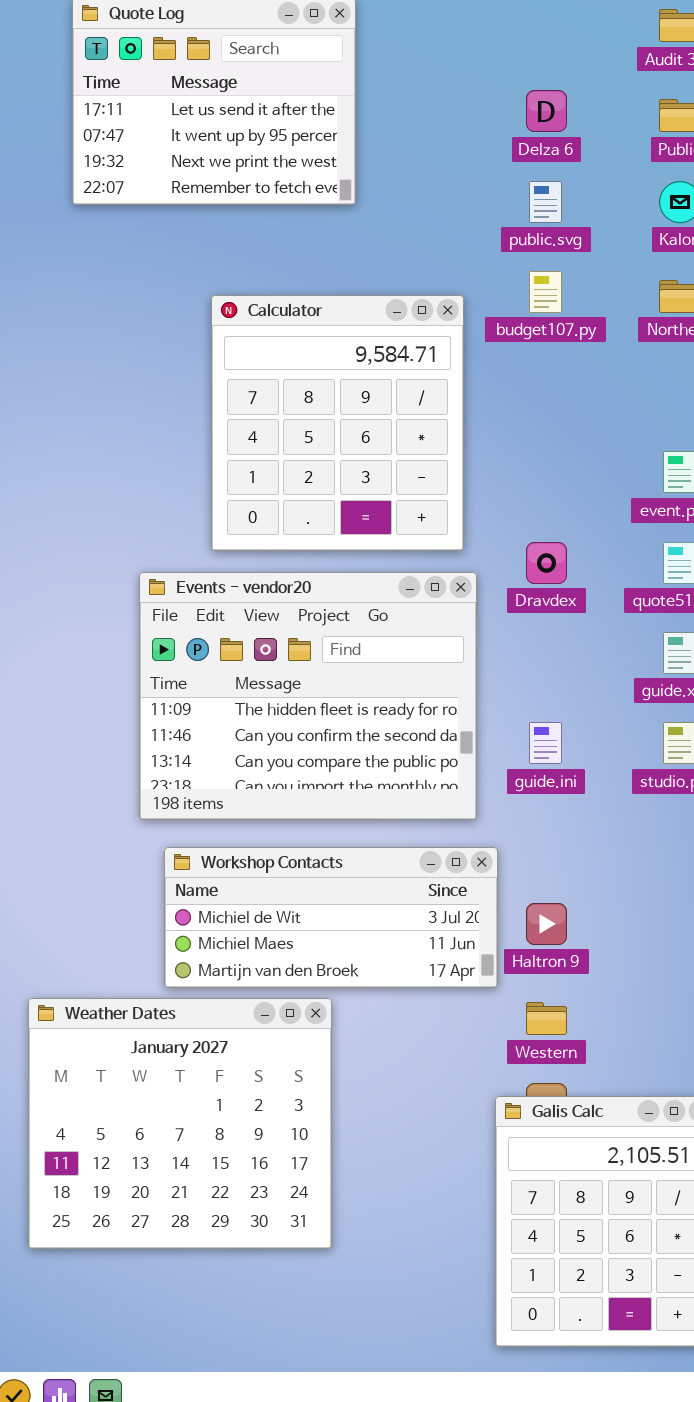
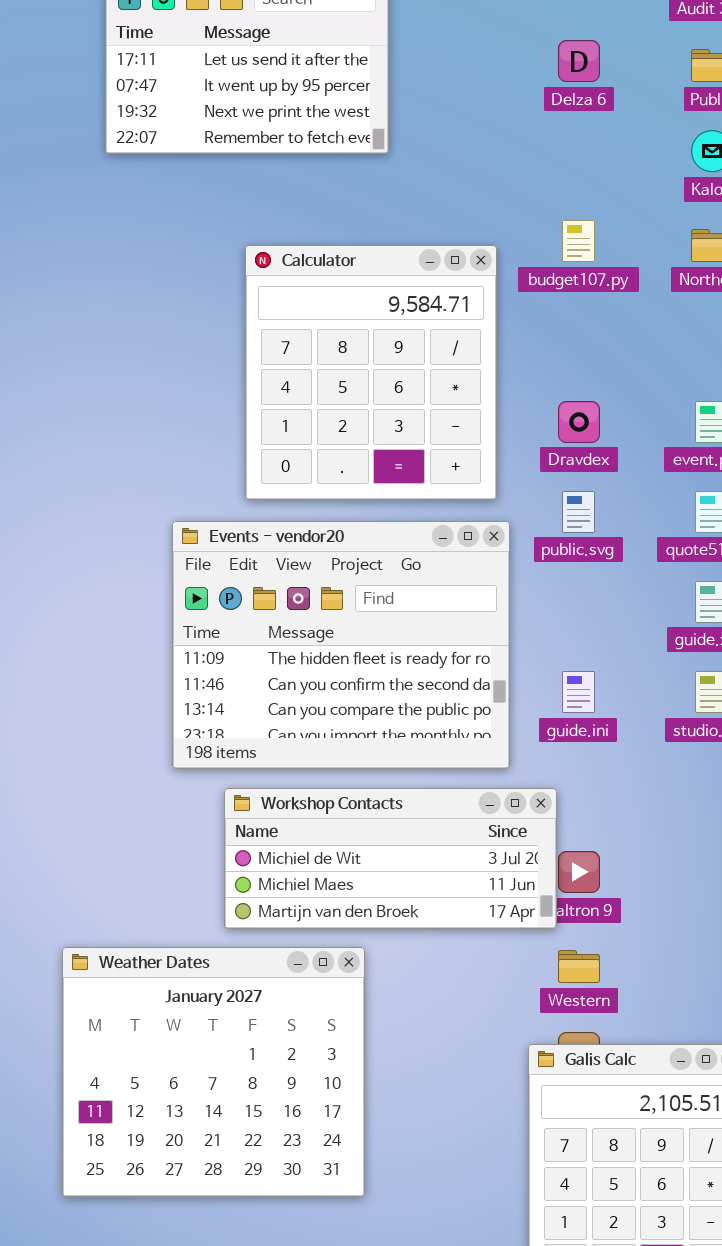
public.svg: [529,181,562,223] -> [562,491,595,533], moved
Dravdex: [526,542,567,584] -> [558,401,600,443], moved
Workshop Contacts: [164,847,498,988] -> [224,788,557,929], moved

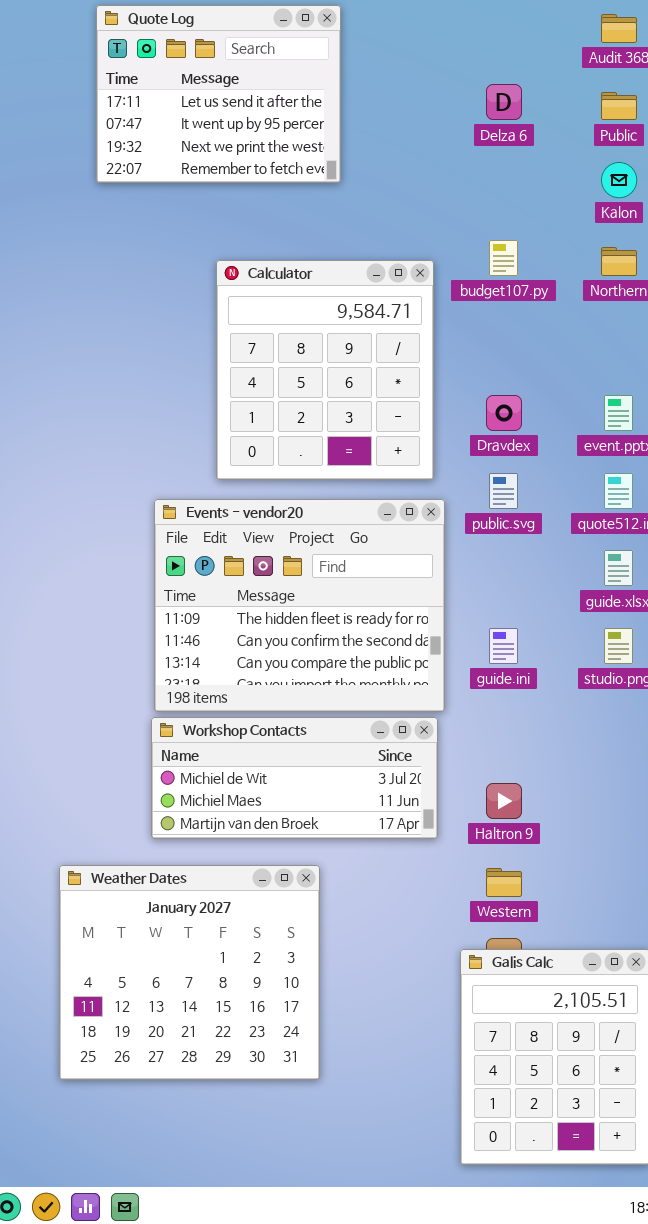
Workshop Contacts: [224,788,557,929] -> [151,717,438,839], moved

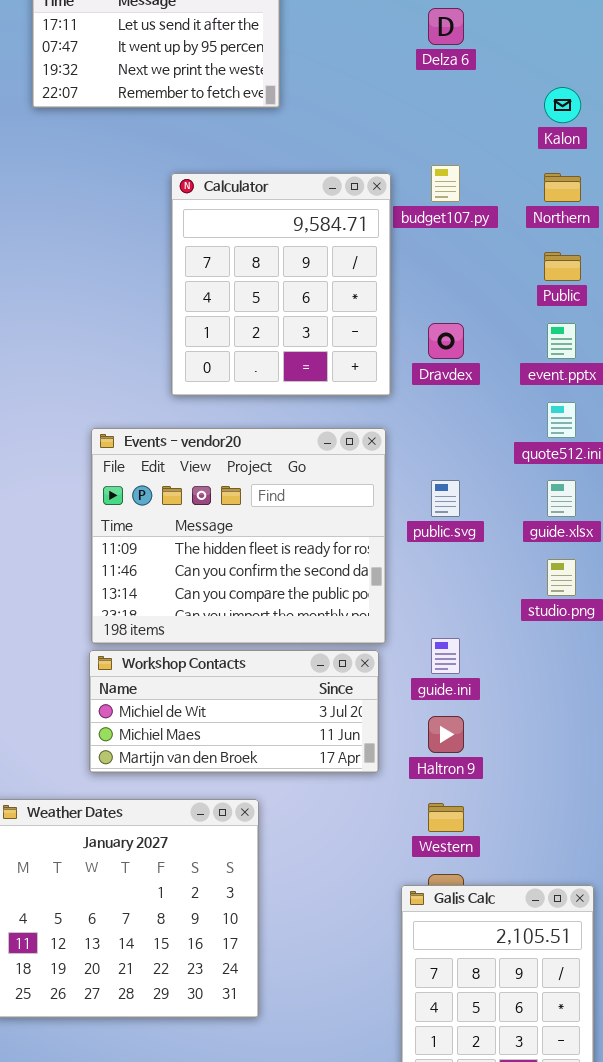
Public: [601,92,637,120] -> [544,252,581,281], moved
Calculator: [216,260,434,480] -> [171,173,391,396], moved
public.svg: [489,473,518,509] -> [431,480,460,517], moved
guide.ini: [489,628,518,664] -> [431,638,460,674], moved

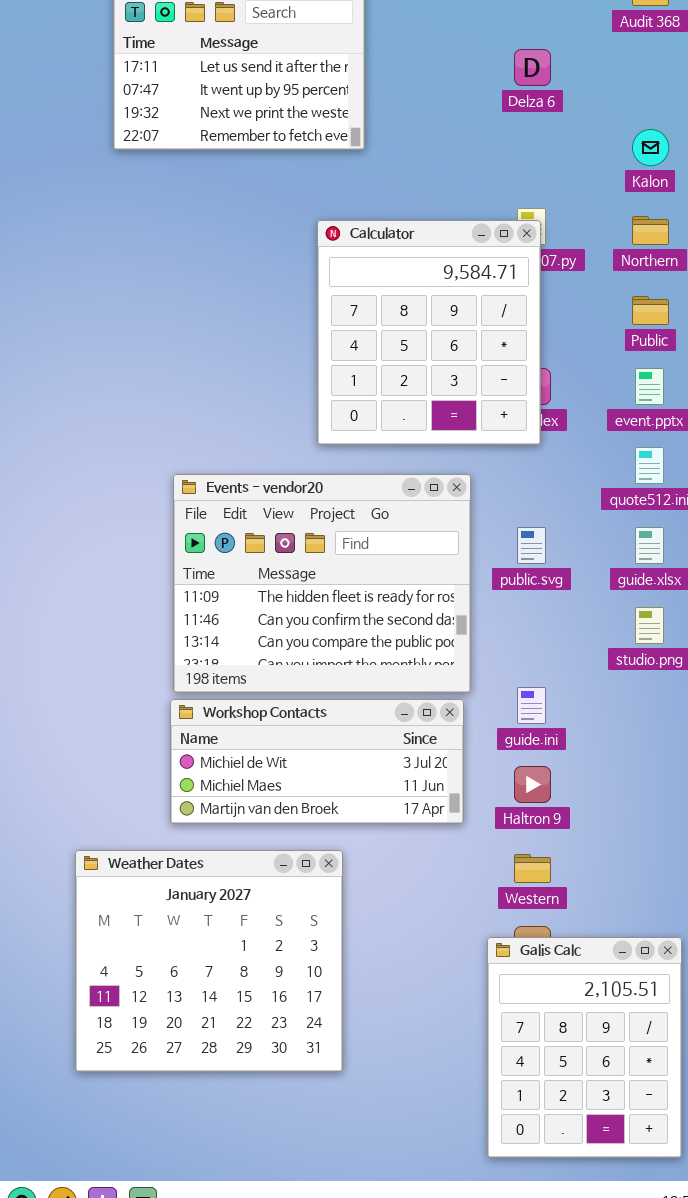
Calculator: [171,173,391,396] -> [317,220,541,445], moved

